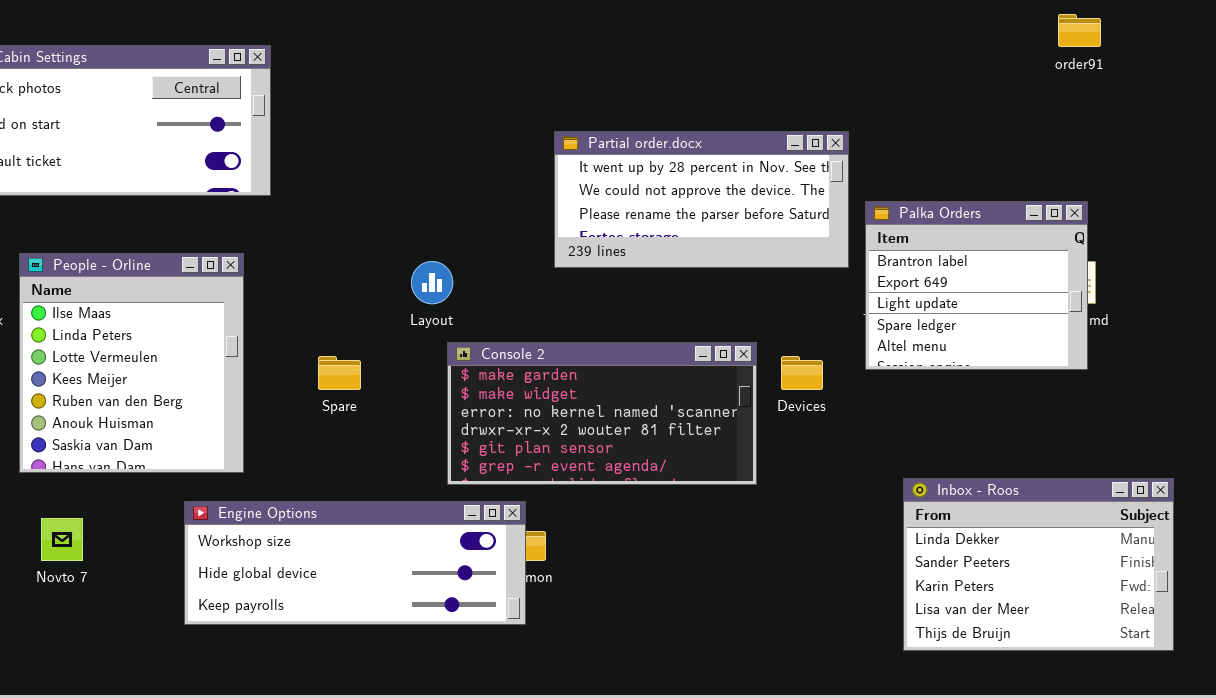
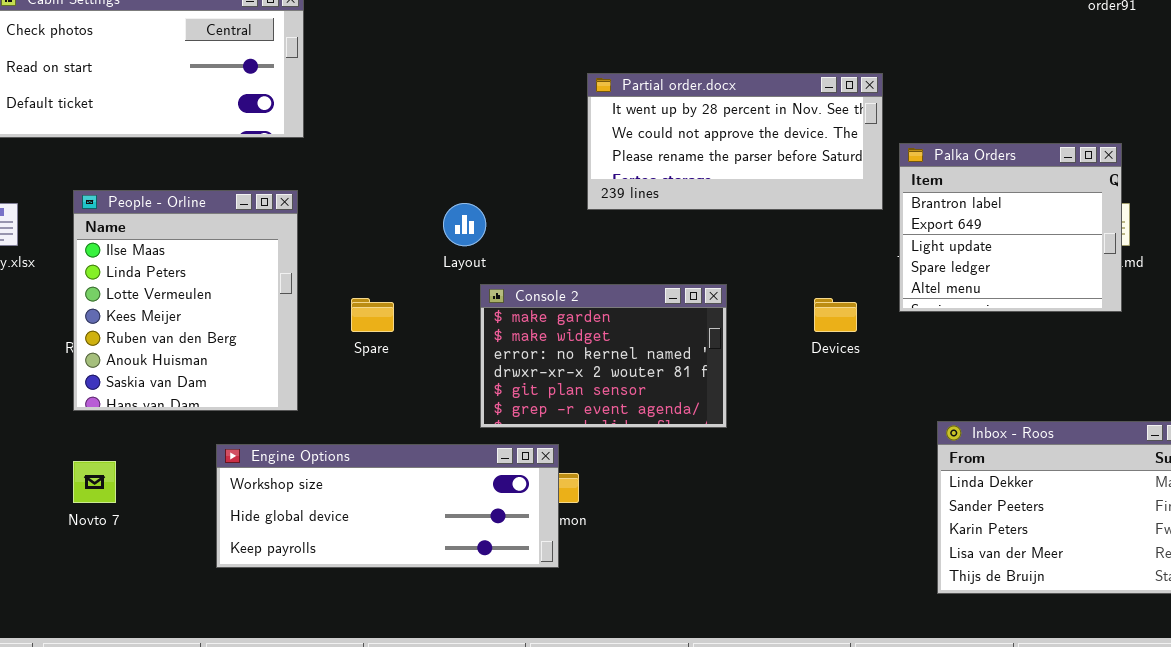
People - Orline: [19,253,244,473] -> [73,190,298,411], moved
Console 2: [447,342,757,485] -> [480,284,727,428], resized

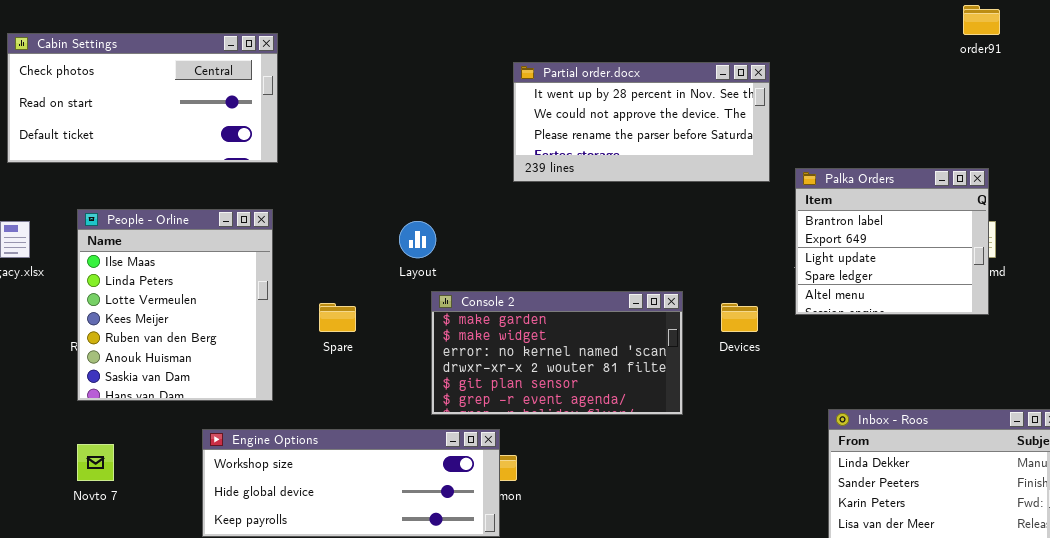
Partial order.docx: [587,73,883,210] -> [513,62,770,182], moved
Console 2: [480,284,727,428] -> [431,291,683,415], resized

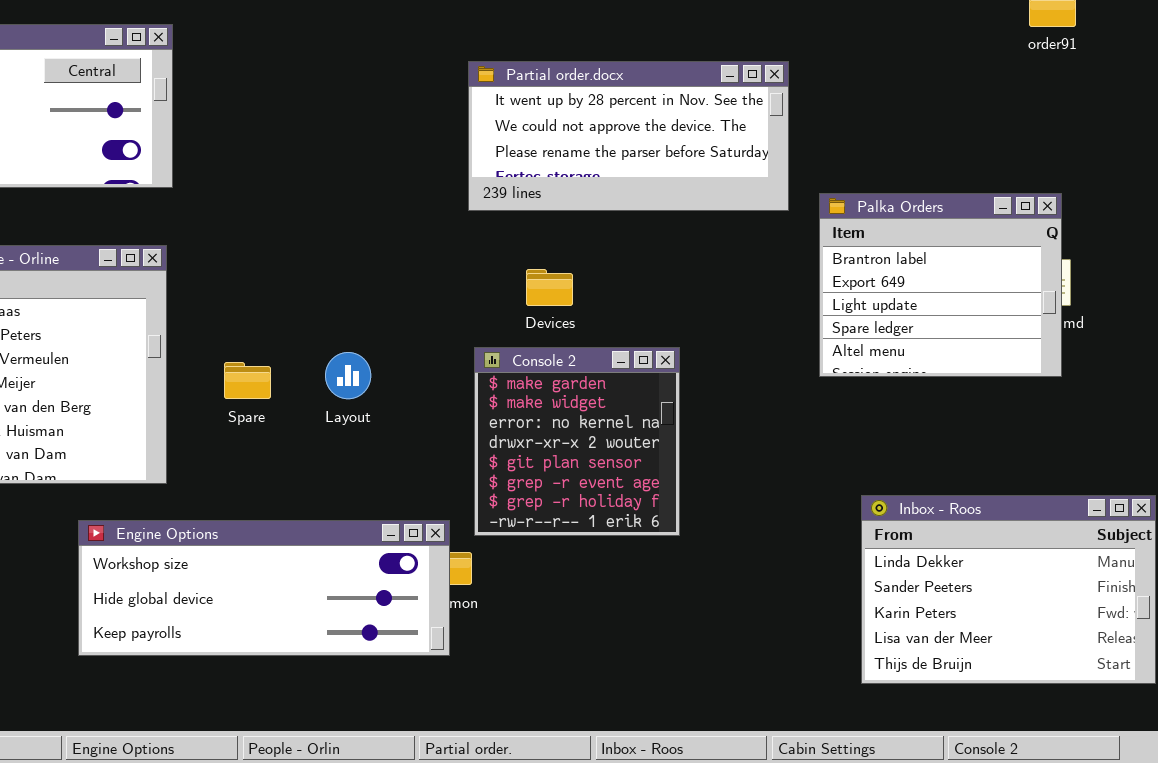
Layout: [399,221,436,258] -> [325,352,371,399], moved
Console 2: [431,291,683,415] -> [474,347,680,536], resized
Devices: [721,303,758,332] -> [526,269,573,306], moved

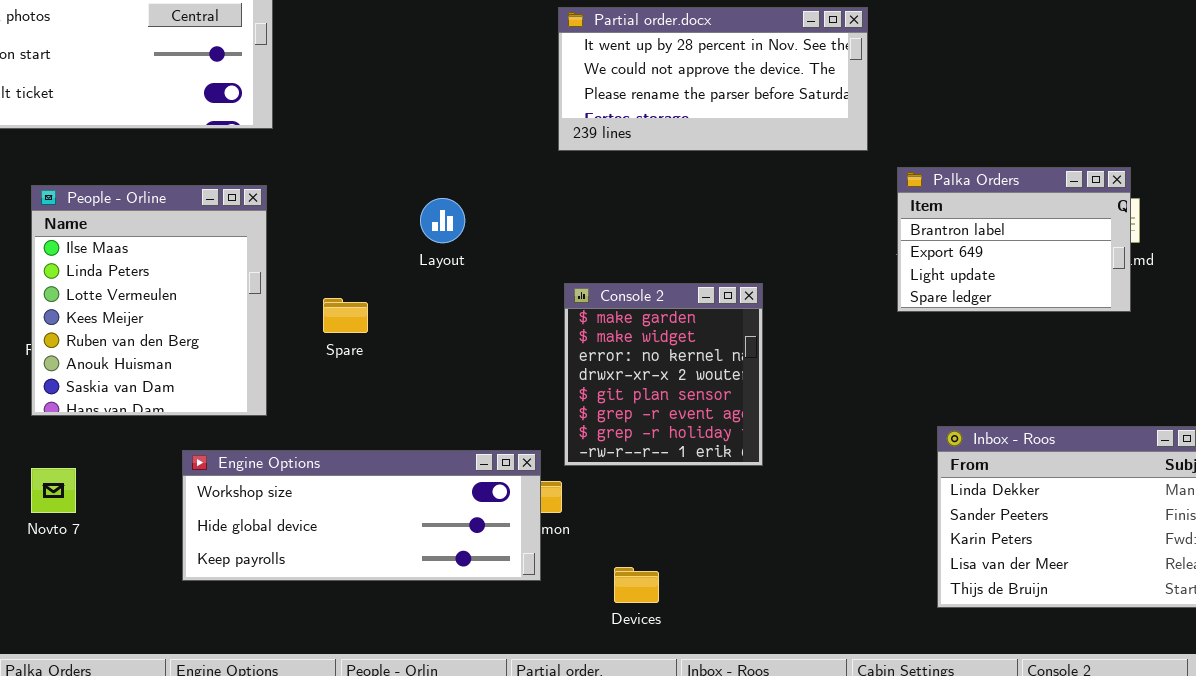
Palka Orders: [819,193,1062,377] -> [897,167,1131,312], resized
Devices: [526,269,573,306] -> [614,567,659,603], moved
Layout: [325,352,371,399] -> [420,198,465,243], moved

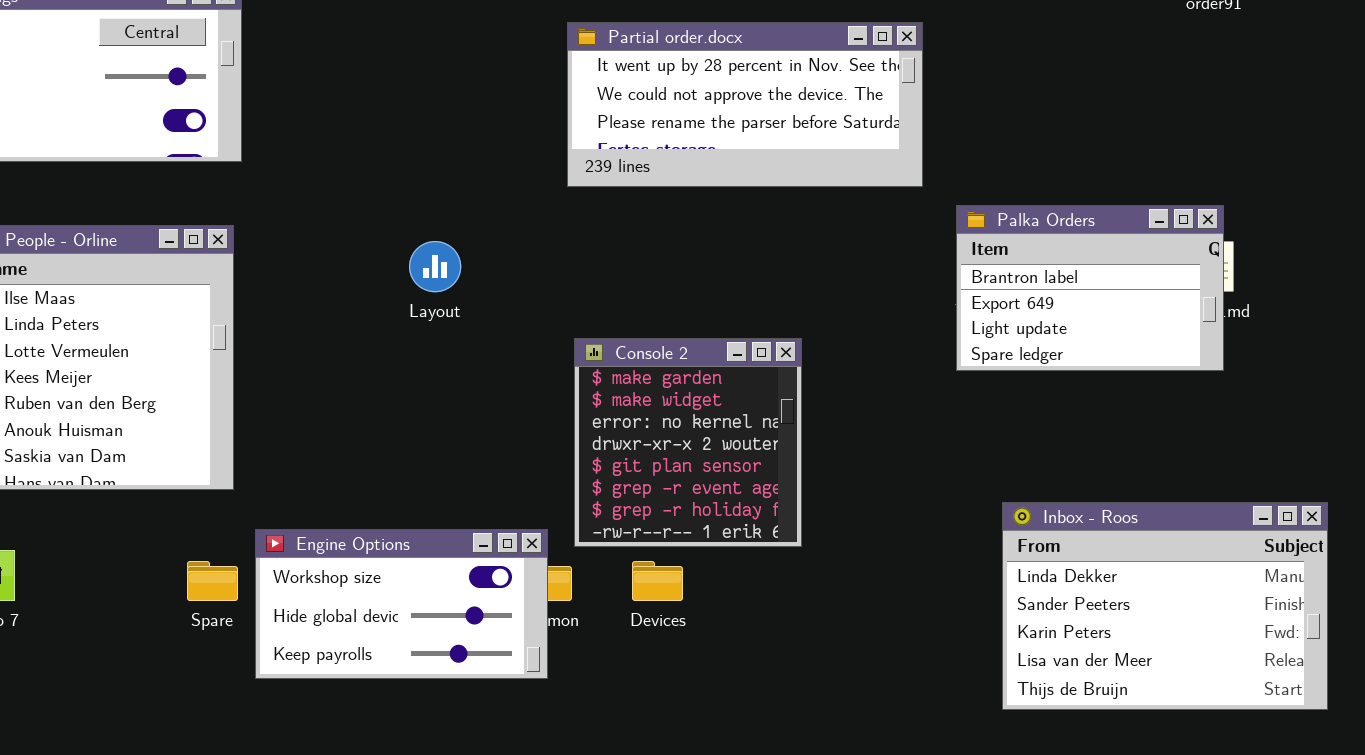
Spare: [323,298,368,333] -> [187,561,238,601], moved
Engine Options: [182,450,541,581] -> [255,529,548,679], resized
Devices: [614,567,659,603] -> [632,561,683,601], moved

